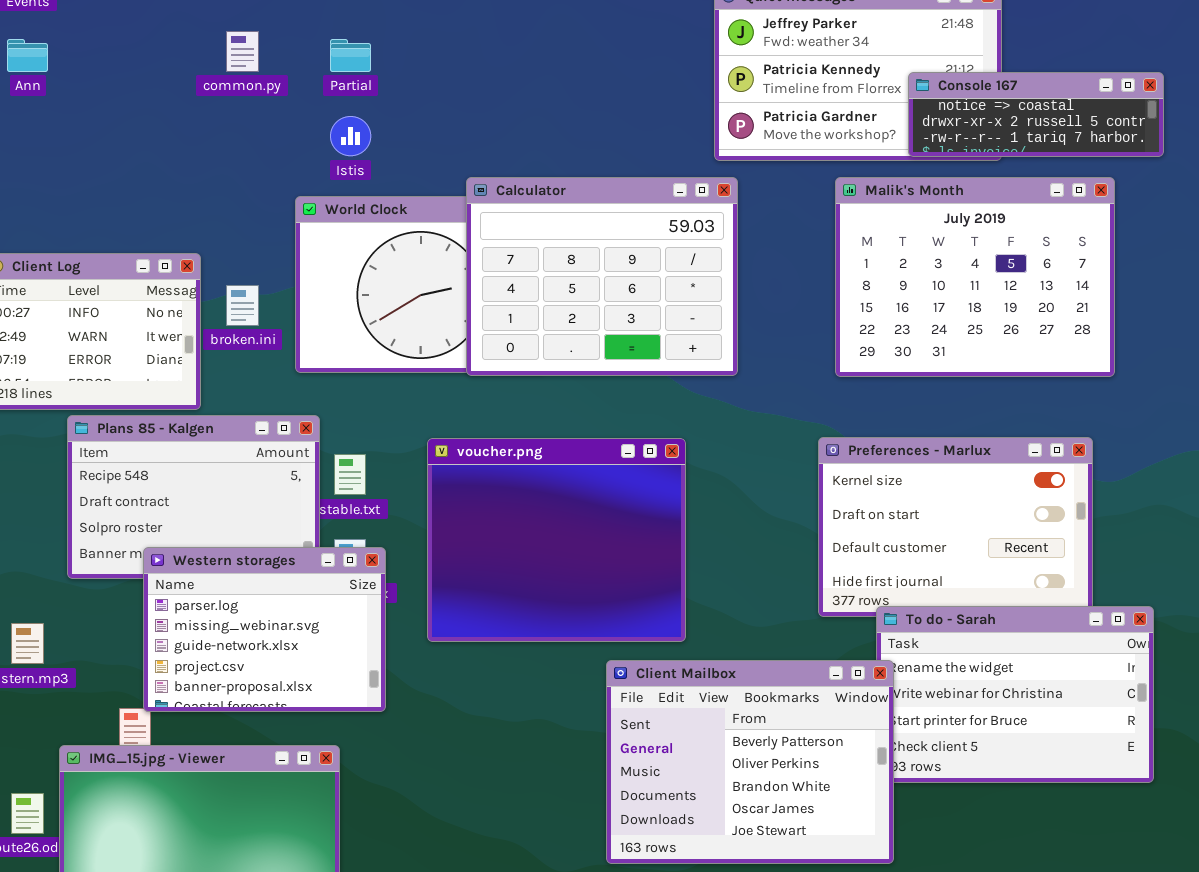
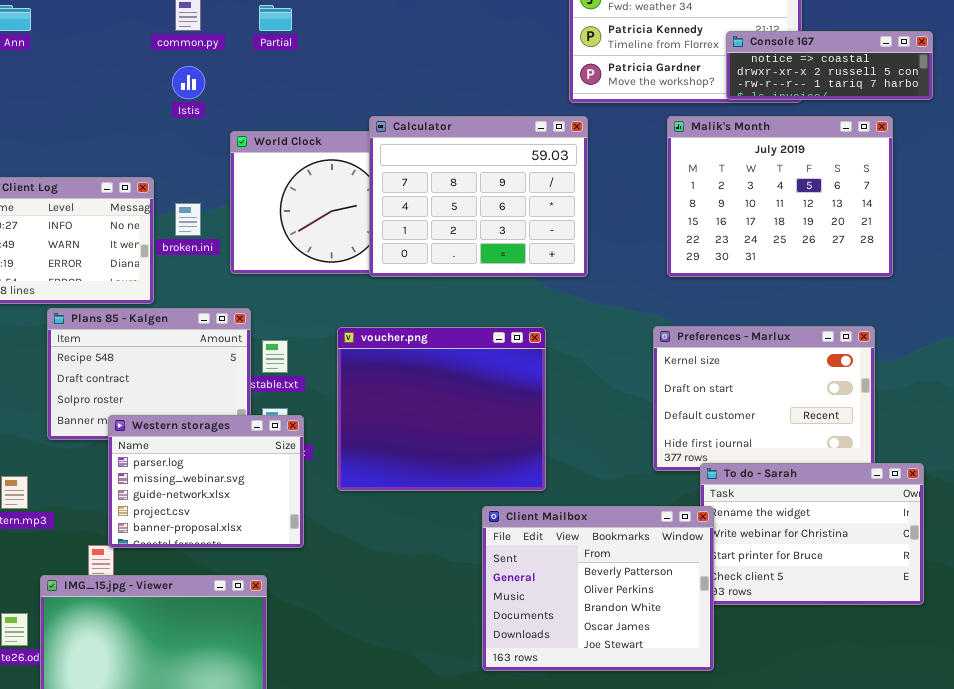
Istis: [330,116,371,156] -> [172,66,205,99], moved

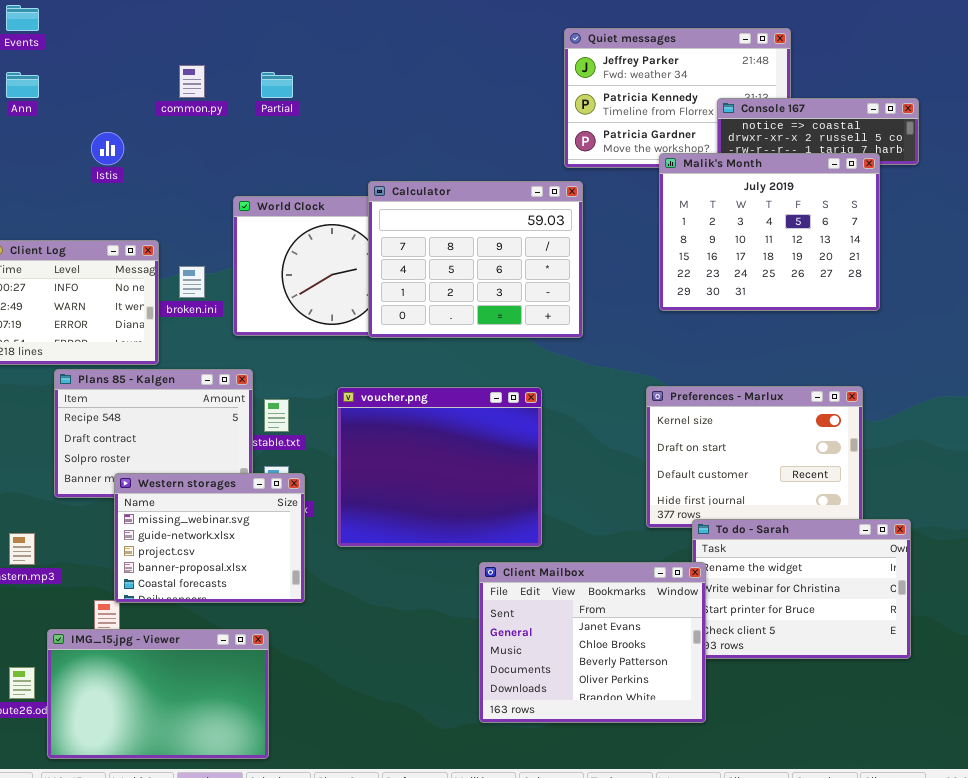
Istis: [172,66,205,99] -> [91,132,124,165], moved
Malik's Month: [667,116,893,277] -> [659,153,880,311], moved
Western storages: [108,415,304,548] -> [114,473,305,603], scrolled down 1 row
Client Mailbox: [482,506,714,671] -> [479,562,706,723], scrolled up 2 rows

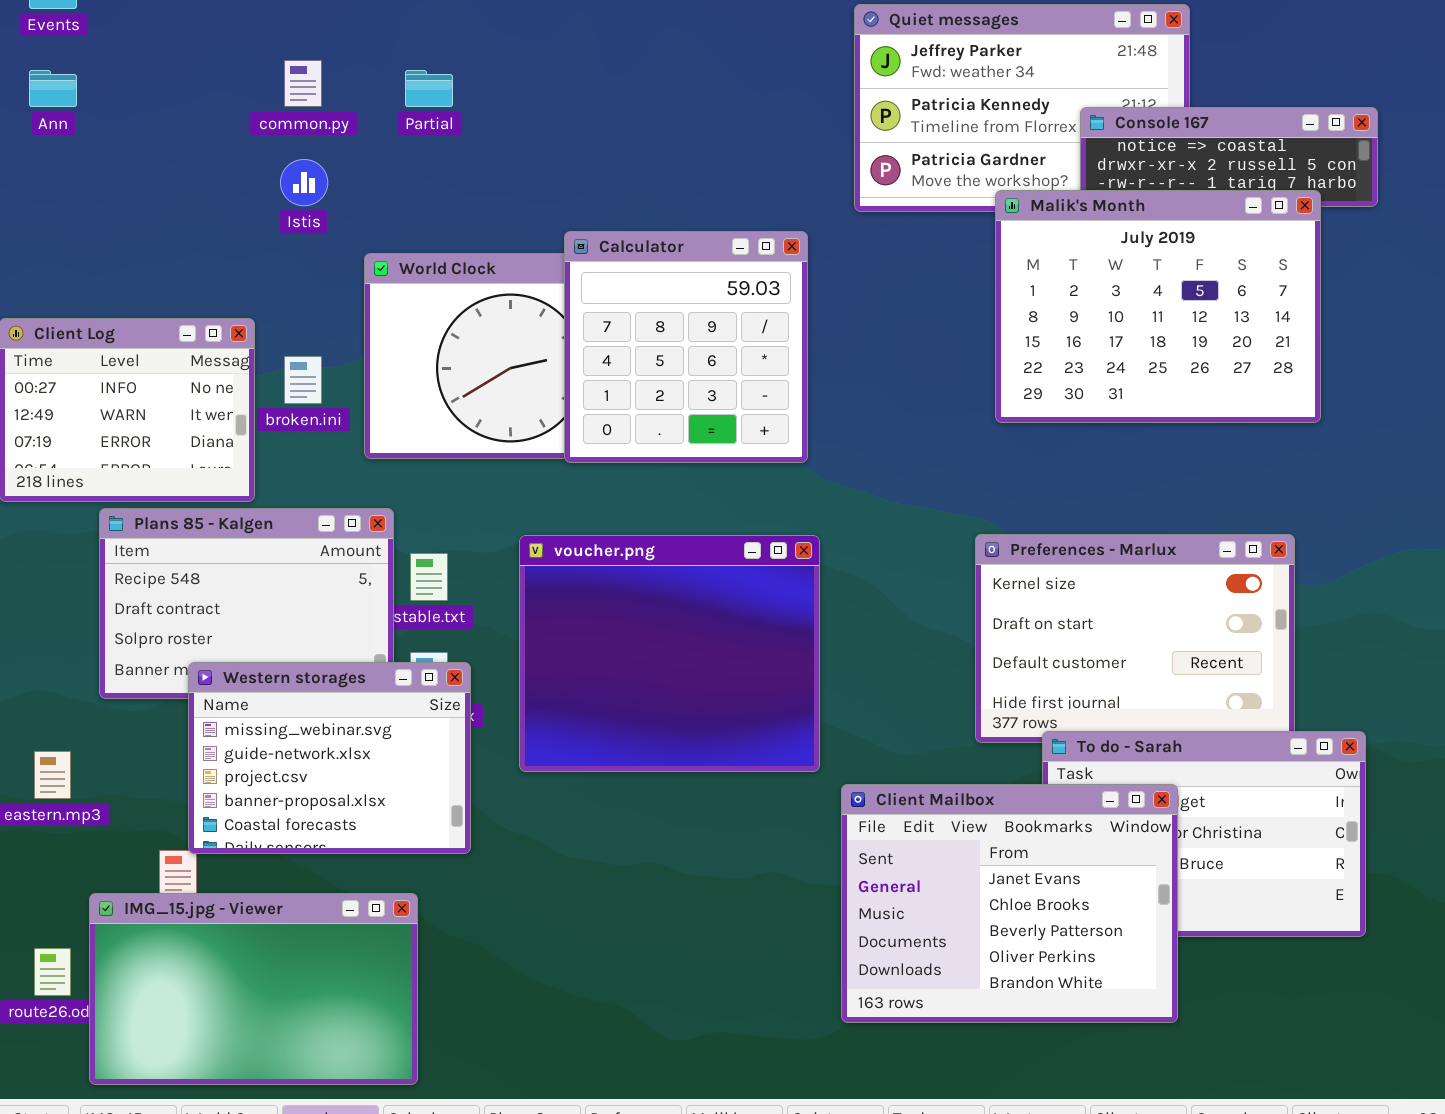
Istis: [91,132,124,165] -> [280,159,328,206], moved
Calculator: [368,181,583,338] -> [564,231,808,463], resized
Client Mailbox: [479,562,706,723] -> [841,784,1178,1023], moved

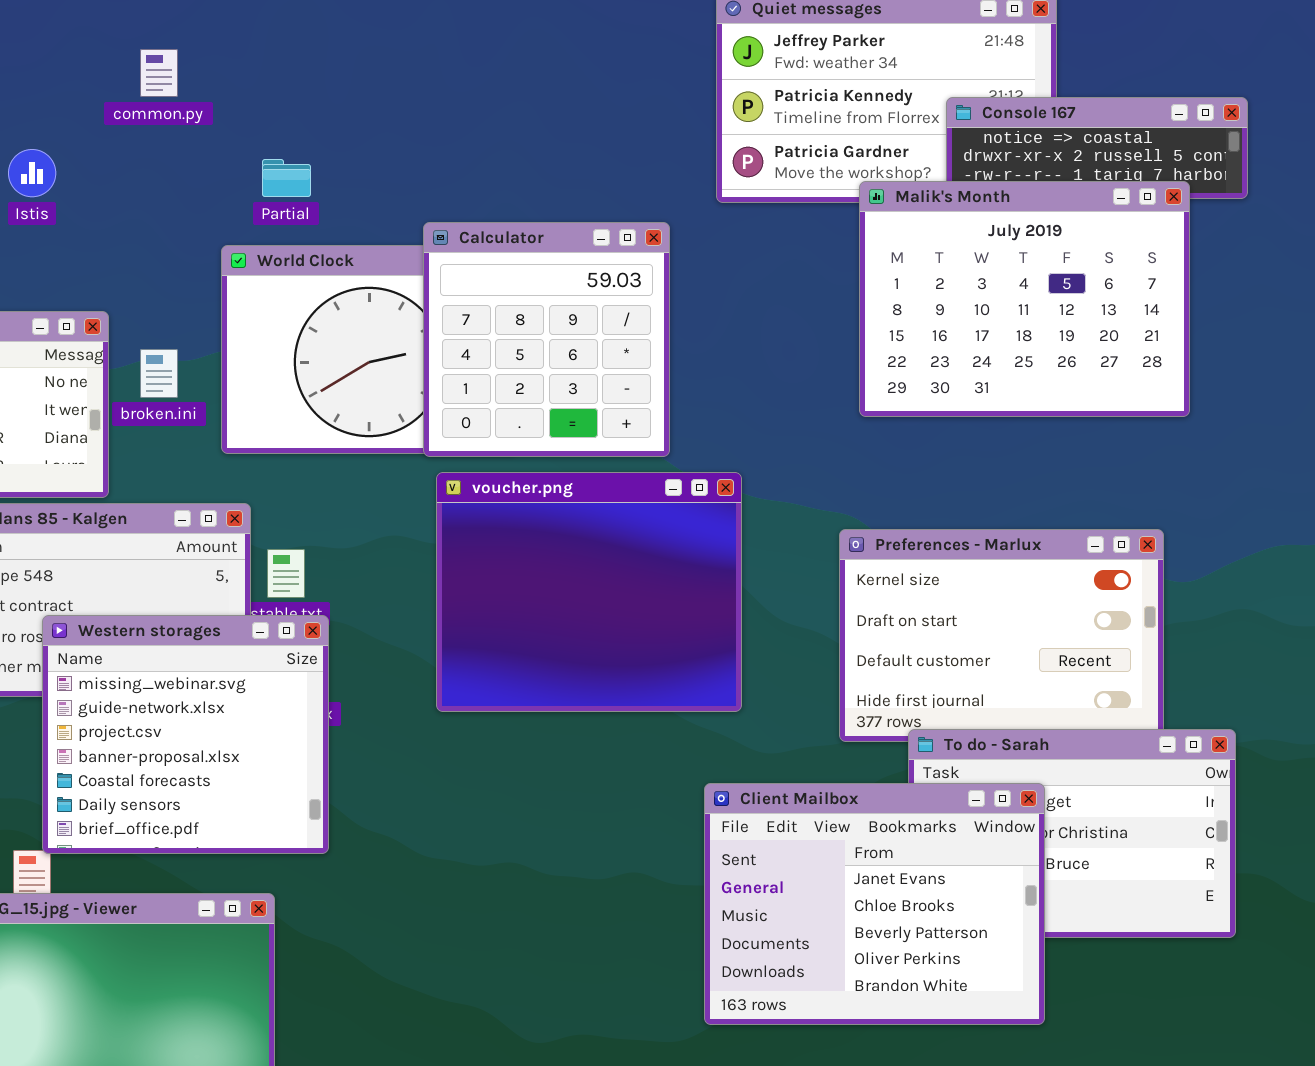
Partial: [405,70,453,107] -> [262,159,311,197], moved
Istis: [280,159,328,206] -> [8,149,56,197], moved
voucher.png: [519,535,820,772] -> [436,472,742,712], moved
Western storages: [188,662,471,854] -> [42,615,329,854], resized

